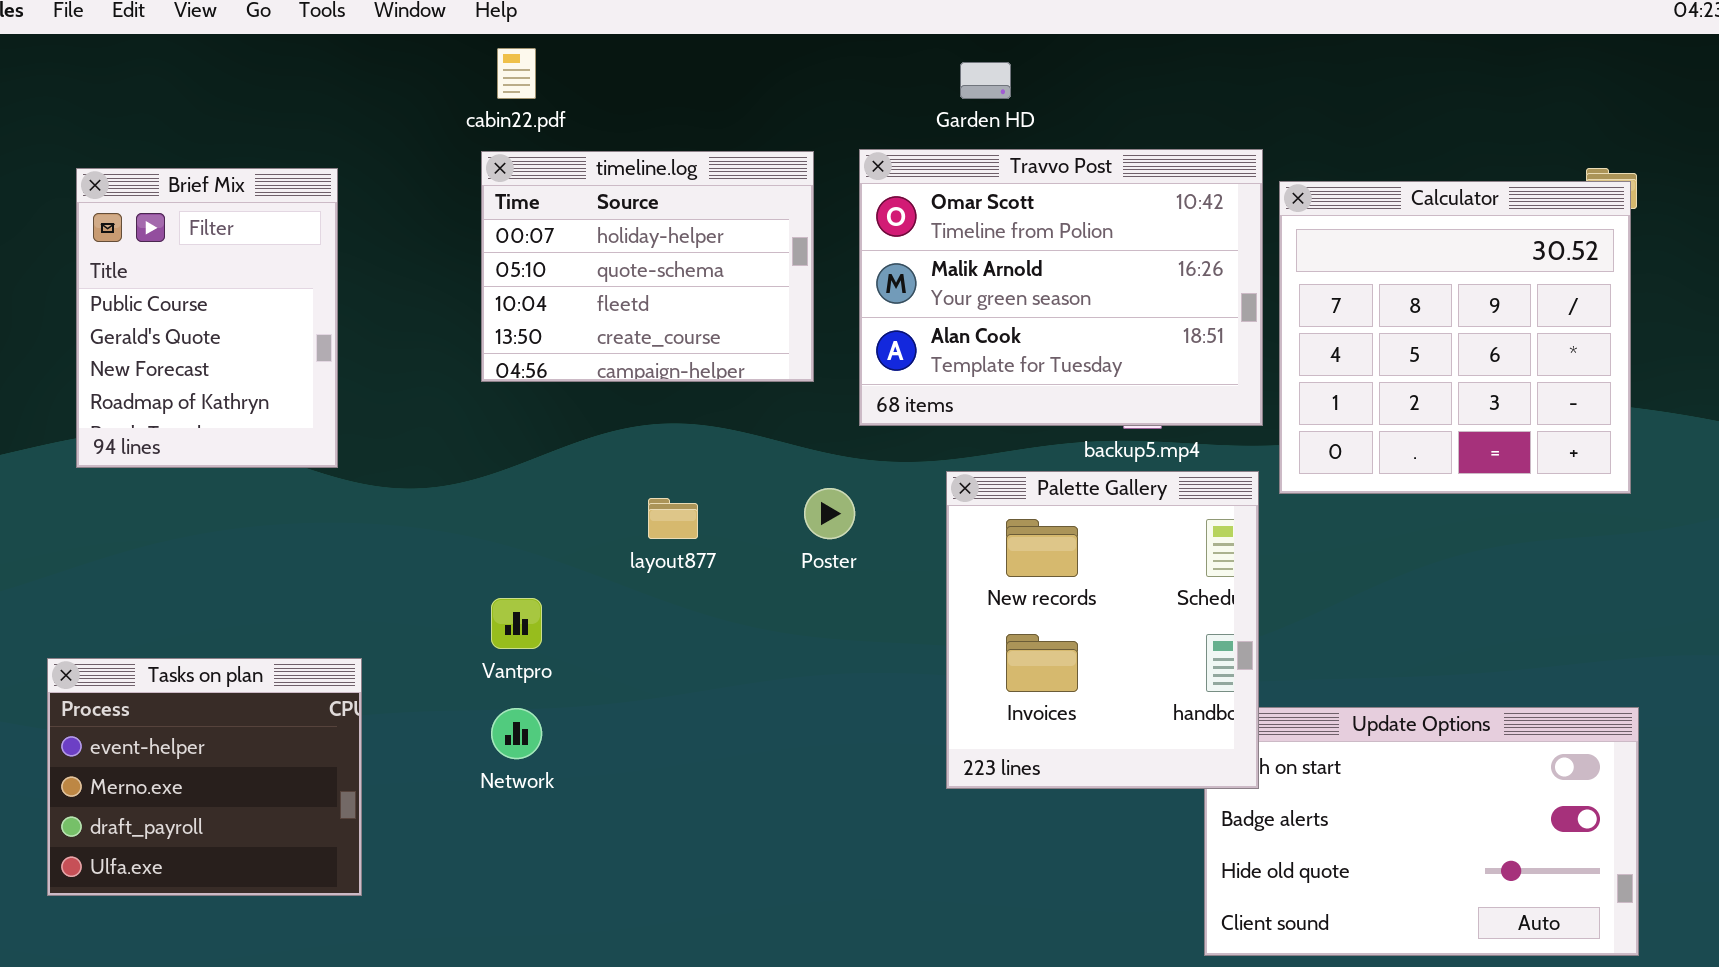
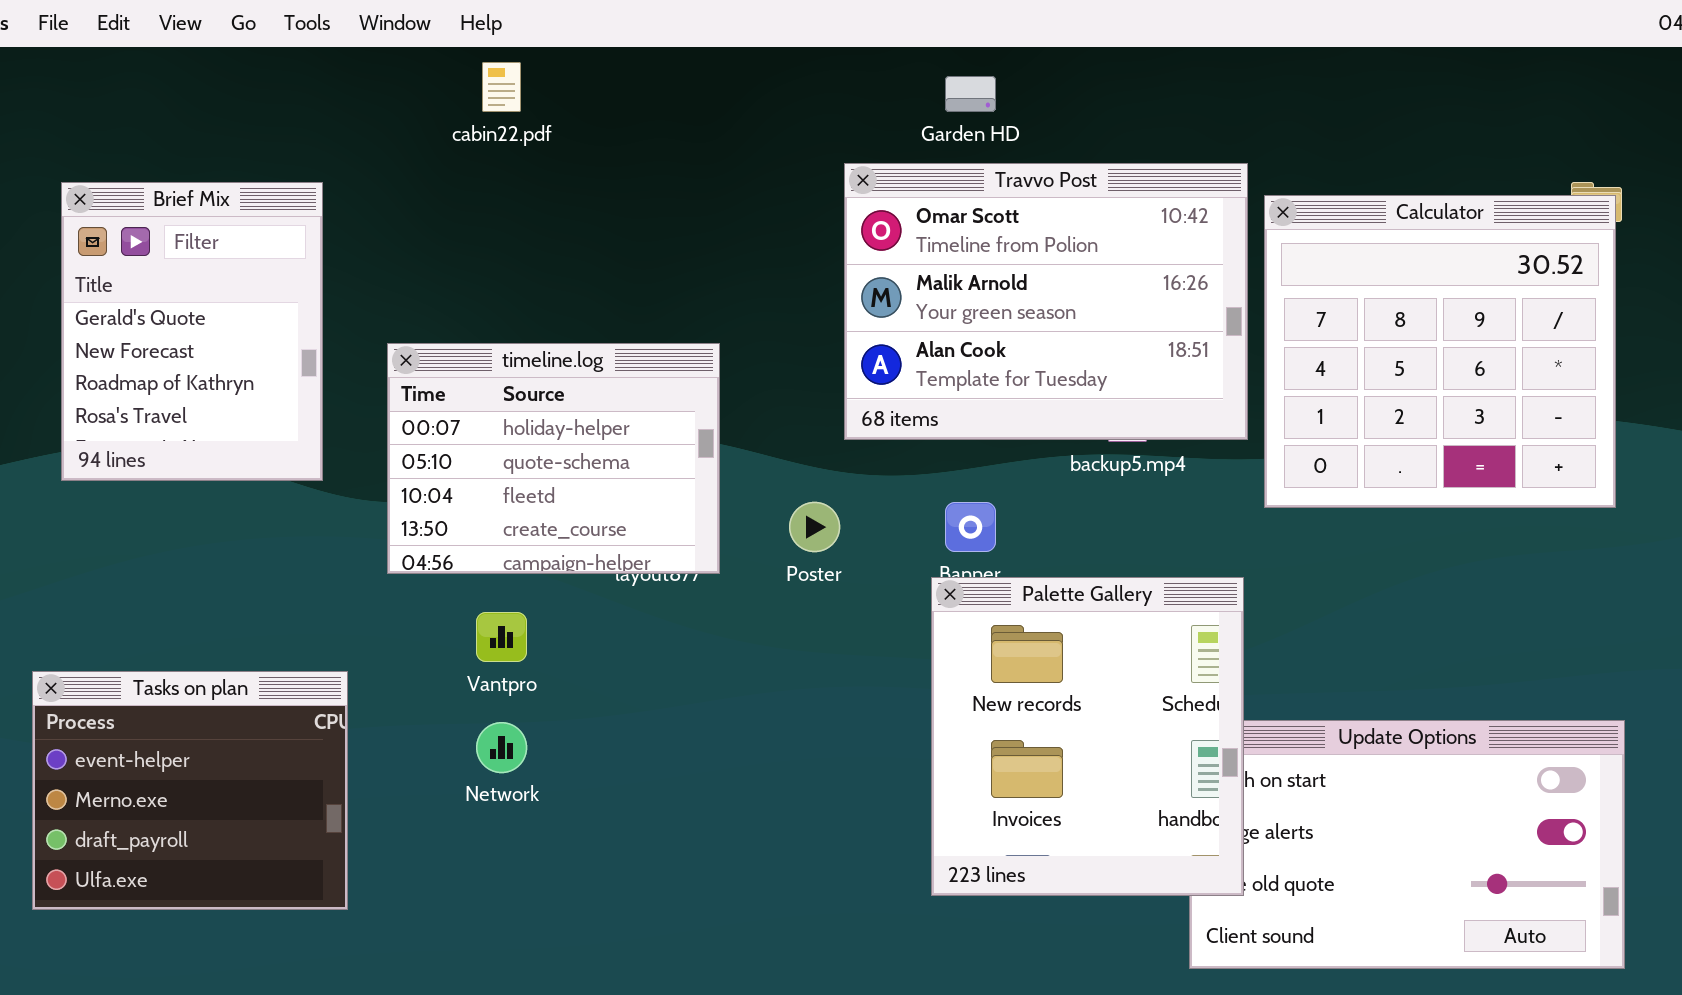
timeline.log: [481,151,814,382] -> [387,343,720,574], moved
Brief Mix: [76,168,338,468] -> [61,182,323,481], scrolled down 1 row
Palette Gallery: [946,471,1259,789] -> [931,577,1244,896], moved

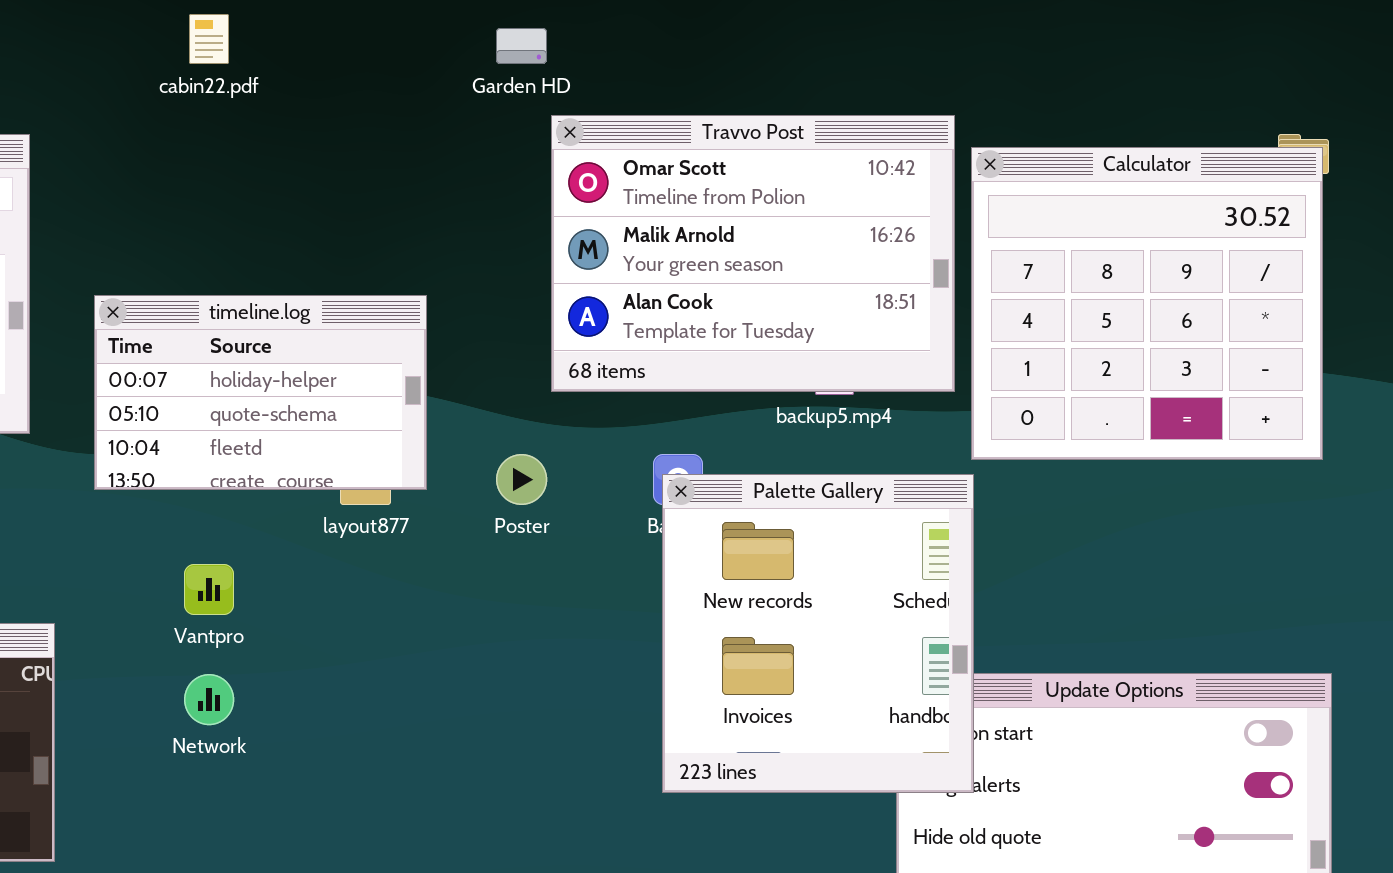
Garden HD: [945,76,996,112] -> [496,28,547,64], moved
timeline.log: [387,343,720,574] -> [94,295,427,490], resized
Palette Gallery: [931,577,1244,896] -> [662,474,974,793], moved

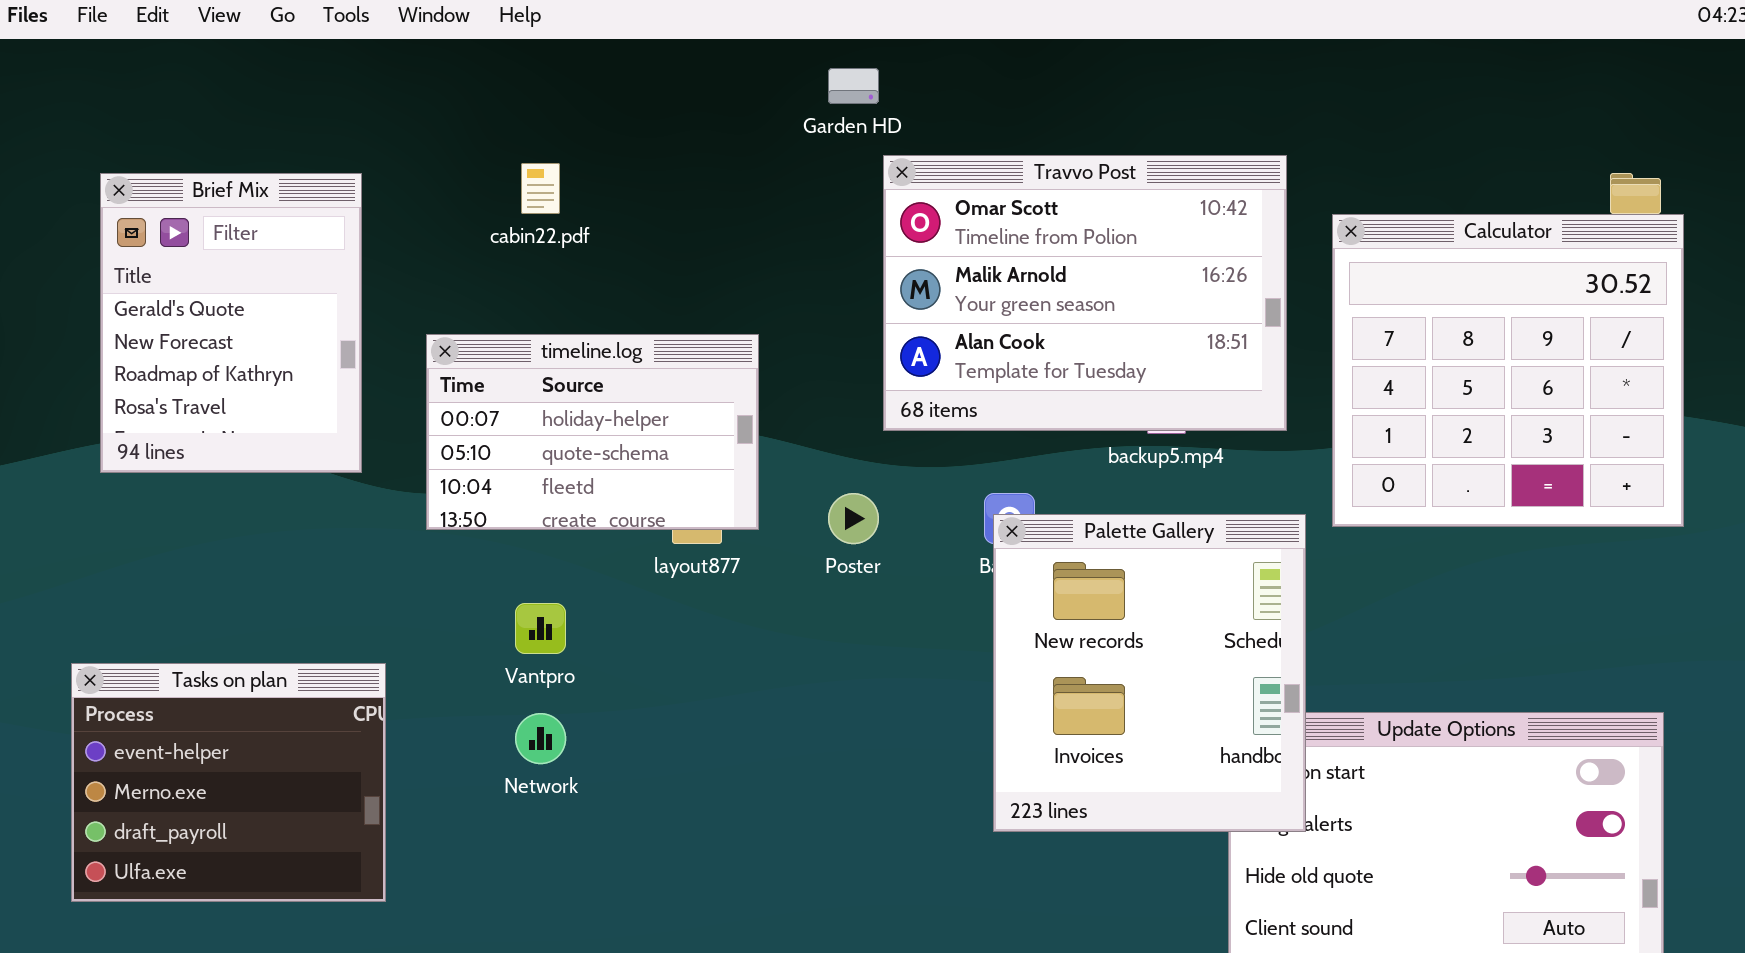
cabin22.pdf: [189,14,229,64] -> [521,163,560,214], moved
Calculator: [971,147,1323,460] -> [1332,214,1684,527], moved

